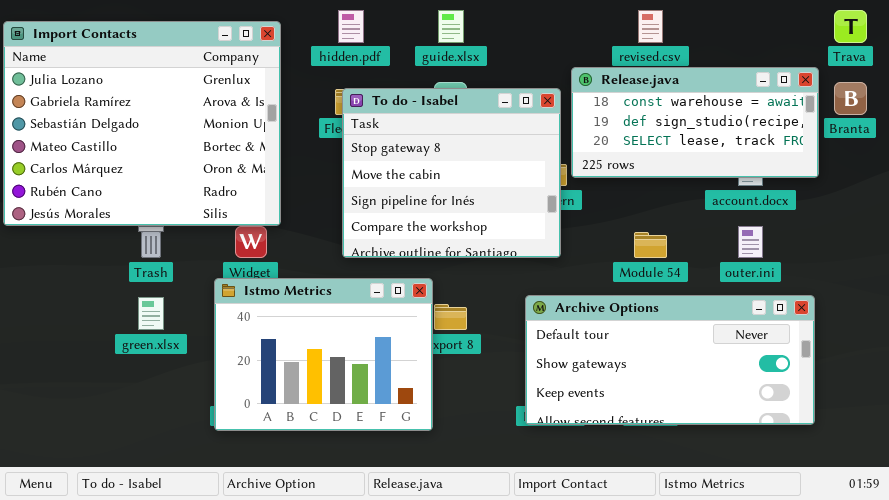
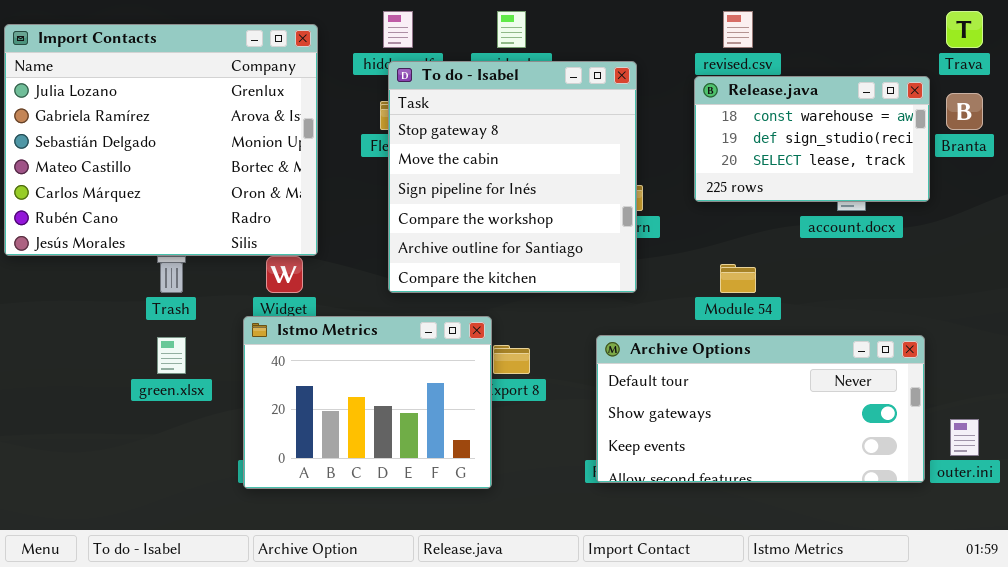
Release.java: [571,67,819,178] -> [694,76,930,202], resized
To do - Isabel: [342,88,561,258] -> [388,61,637,293], resized
outer.ini: [738,226,763,258] -> [950,419,979,456], moved

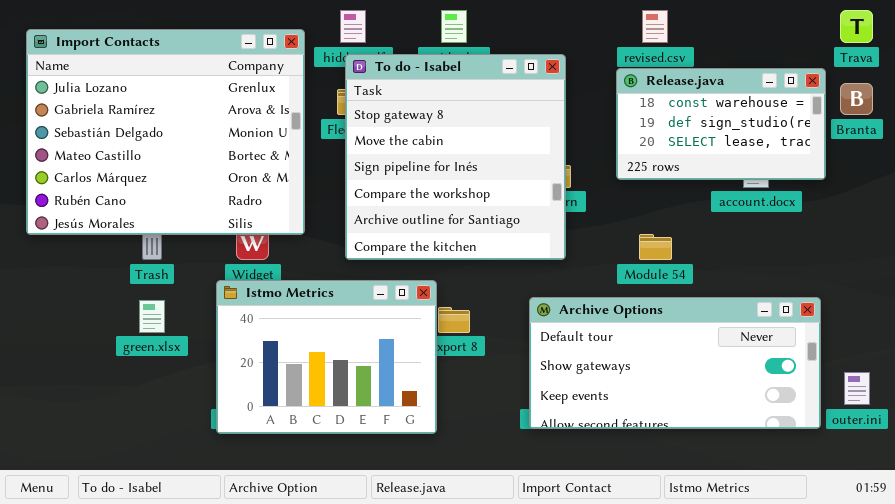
Import Contacts: [4,24,318,256] -> [26,29,305,235], moved

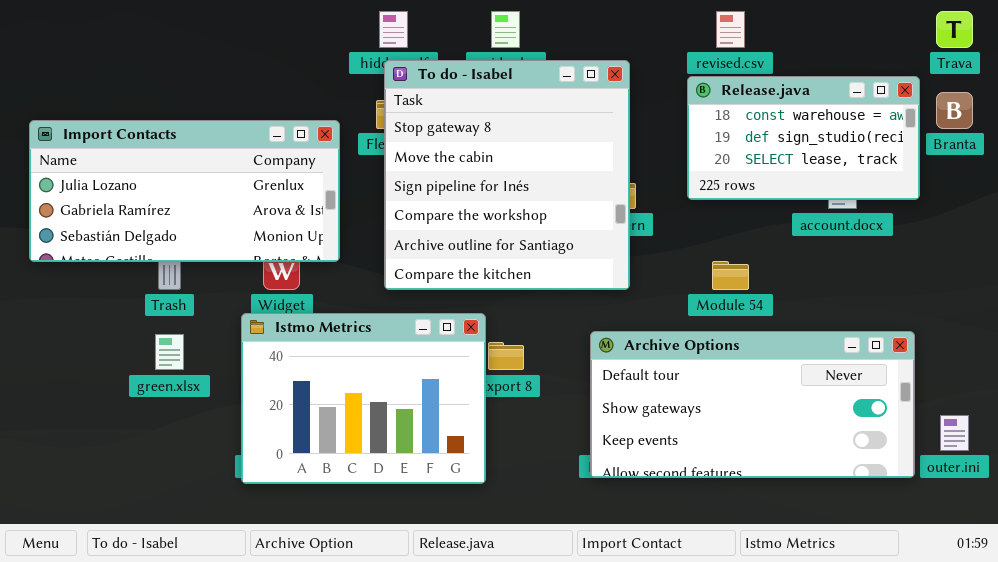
Import Contacts: [26,29,305,235] -> [29,120,340,262], resized

